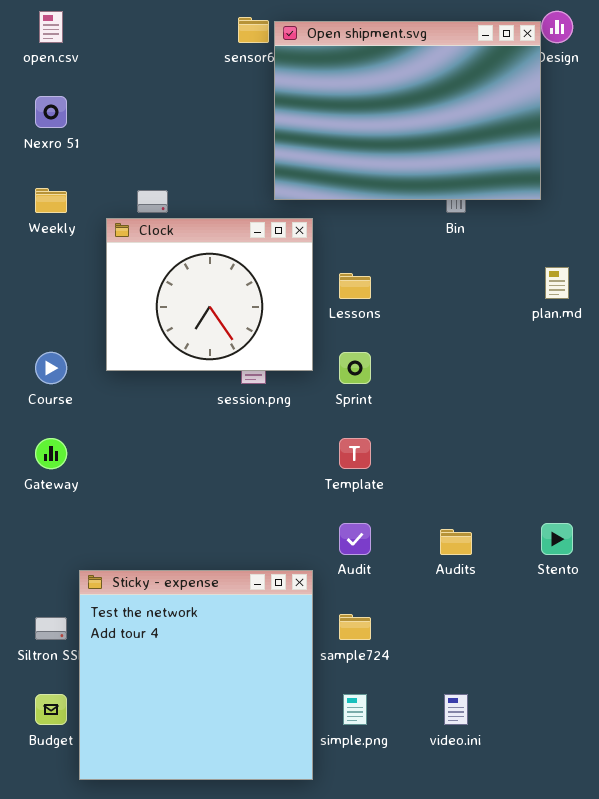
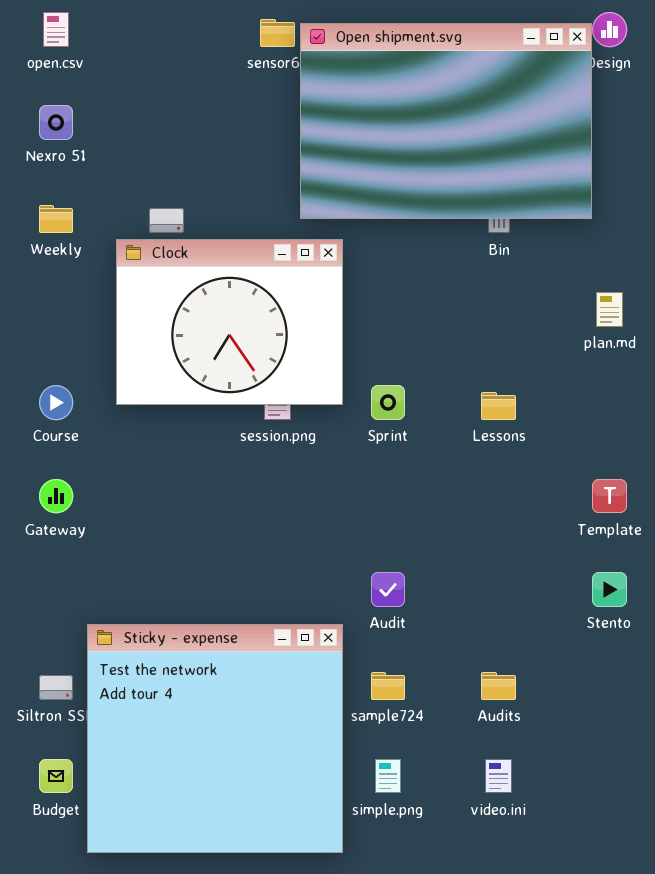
Lessons: [339,273,371,299] -> [481,392,516,420], moved
Template: [339,438,371,469] -> [592,479,627,513], moved
Audits: [440,529,472,555] -> [481,672,516,700], moved

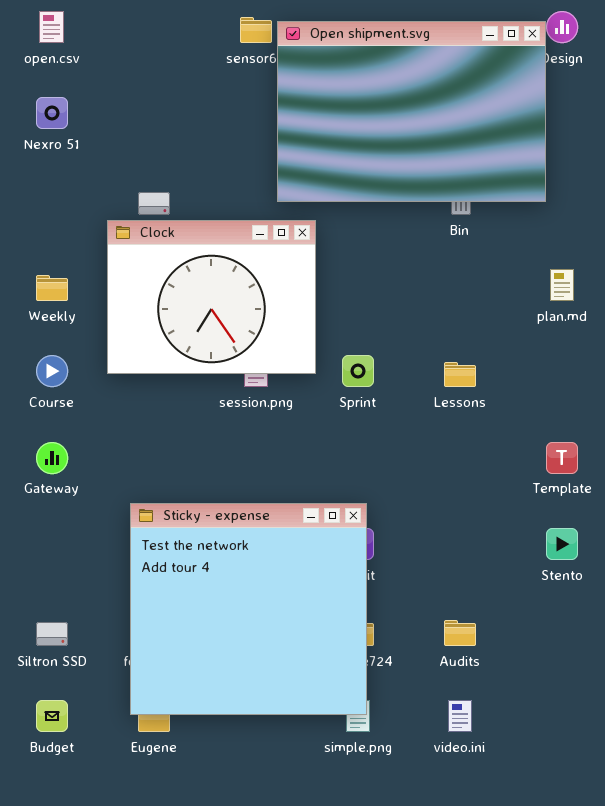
Weekly: [39,205,73,233] -> [36,275,68,301], moved
Sticky - expense: [87,624,343,853] -> [130,503,367,715], moved

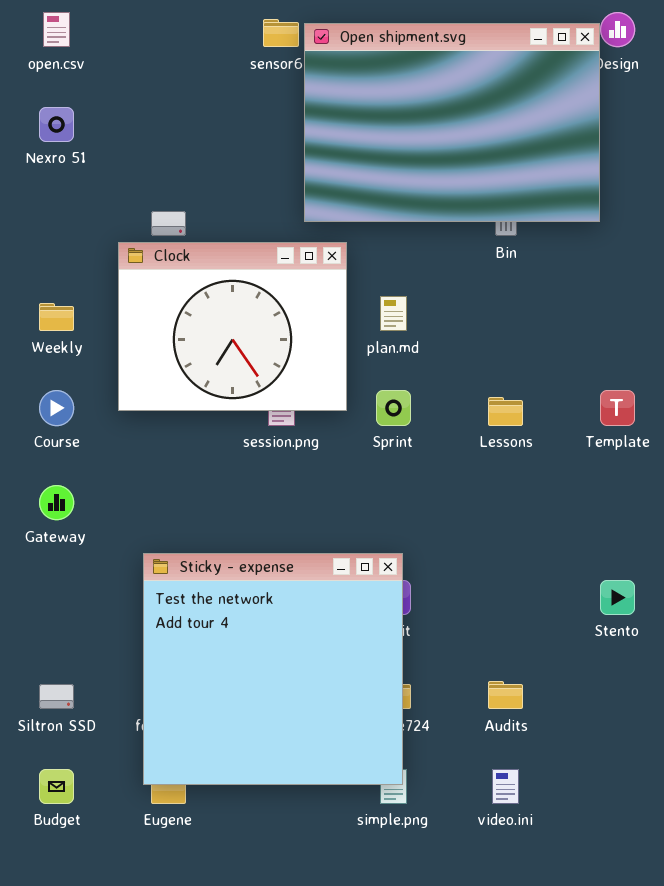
plan.md: [550,269,574,301] -> [380,296,407,331], moved
Template: [546,442,578,474] -> [600,390,635,426], moved

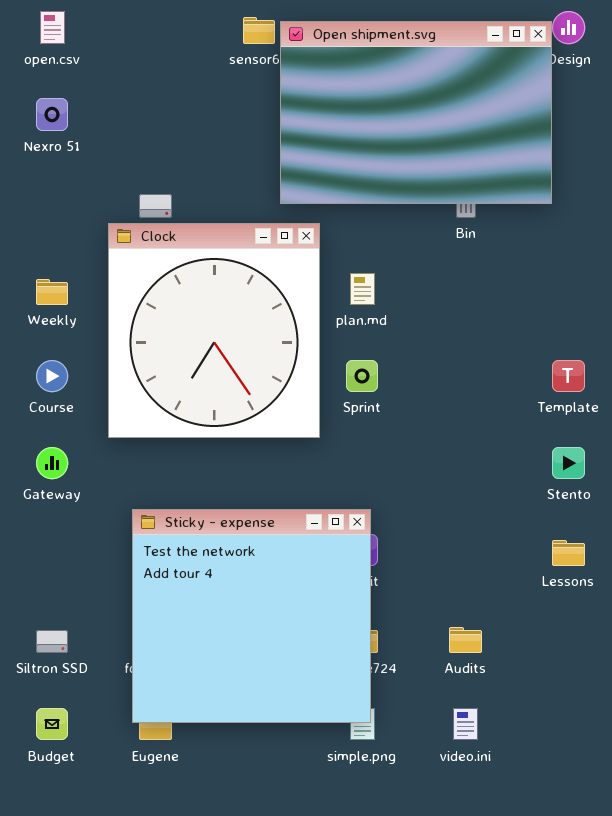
Clock: [118,242,347,411] -> [108,223,320,438], resized
Lessons: [488,397,523,426] -> [552,540,585,566], moved
Stento: [600,580,635,615] -> [552,447,585,479], moved

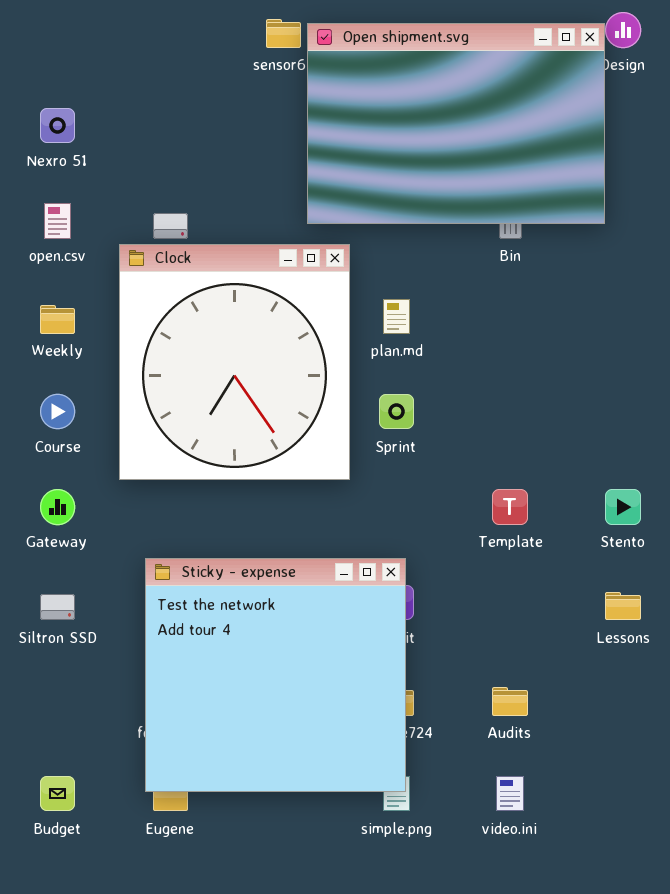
open.csv: [40,11,65,44] -> [44,203,71,239], moved
Template: [552,360,585,392] -> [492,489,528,525], moved
Siltron SSD: [36,630,68,653] -> [40,594,75,620], moved

